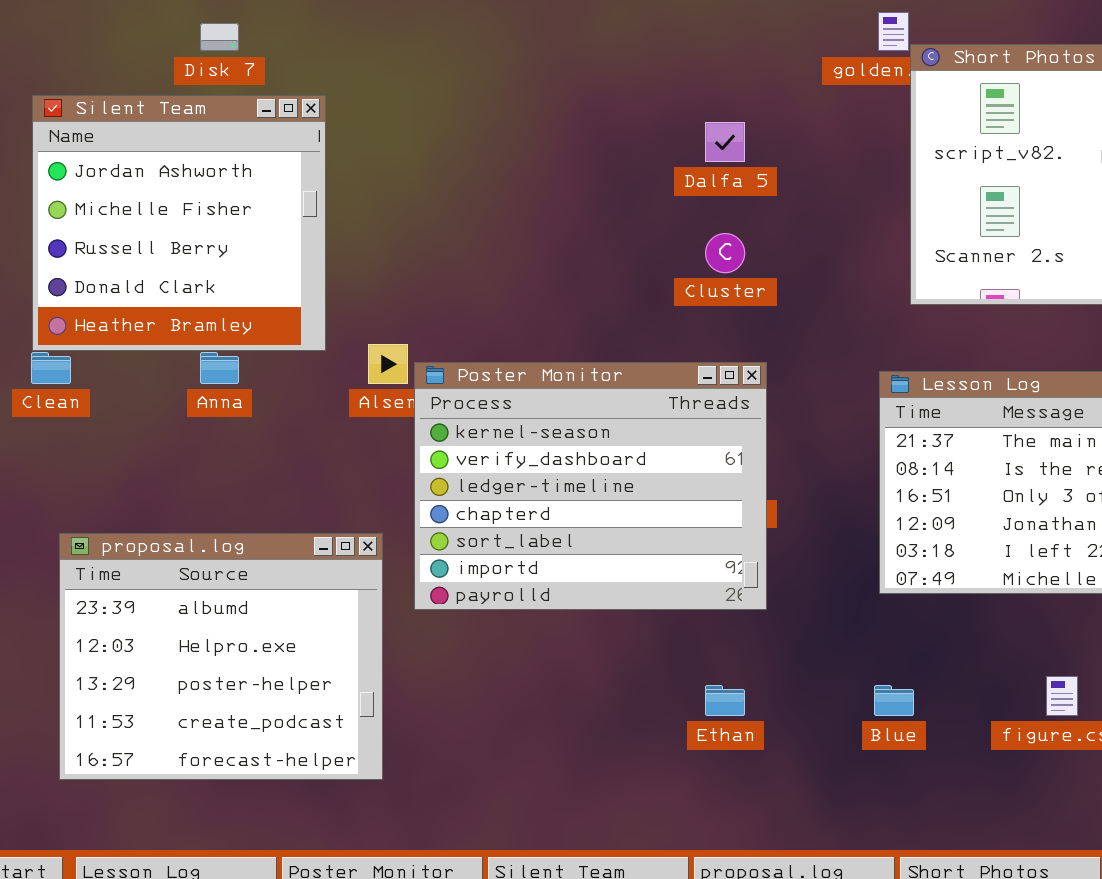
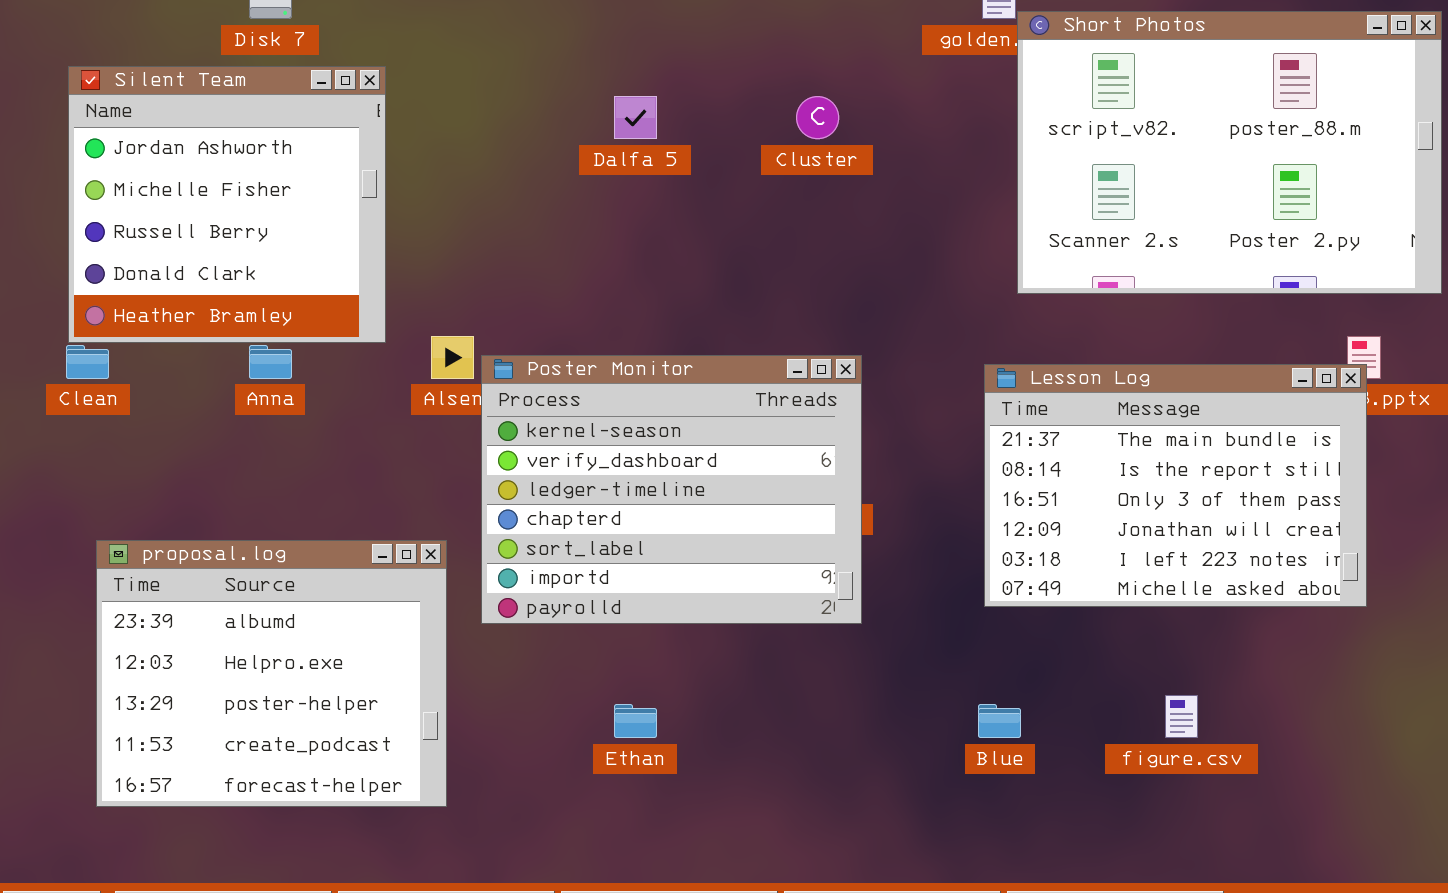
Dalfa 5: [705,122,745,162] -> [614,96,657,139], moved
Cluster: [705,233,745,273] -> [796,96,839,139], moved
Ethan: [705,685,745,716] -> [614,704,657,738], moved

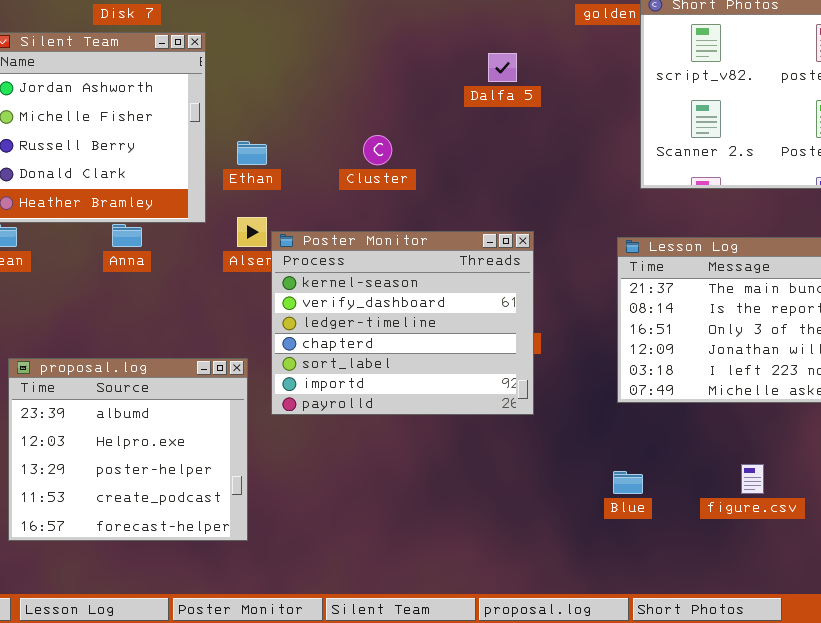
Dalfa 5: [614,96,657,139] -> [488,53,517,82], moved
Cluster: [796,96,839,139] -> [363,135,392,165], moved
Ethan: [614,704,657,738] -> [237,141,267,165], moved

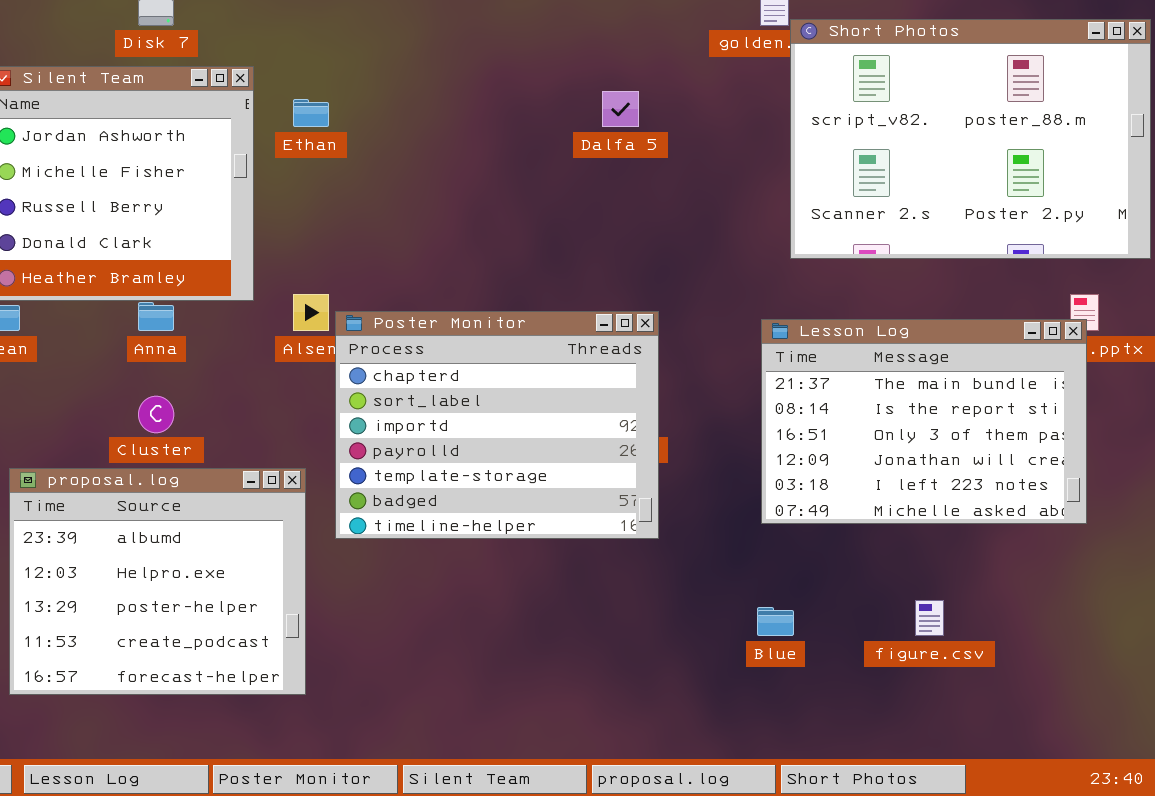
Cluster: [363,135,392,165] -> [138,396,174,433], moved
Ethan: [237,141,267,165] -> [293,99,329,127], moved
Poster Monitor: [271,231,534,415] -> [335,311,659,539], scrolled down 3 rows

